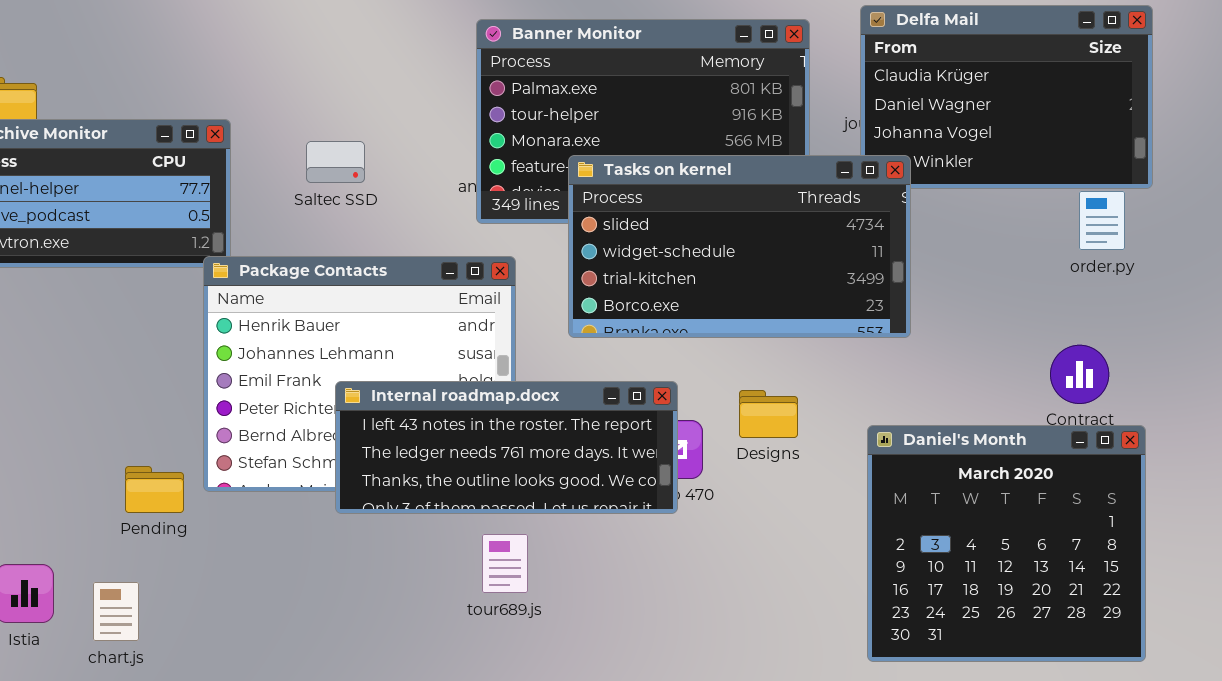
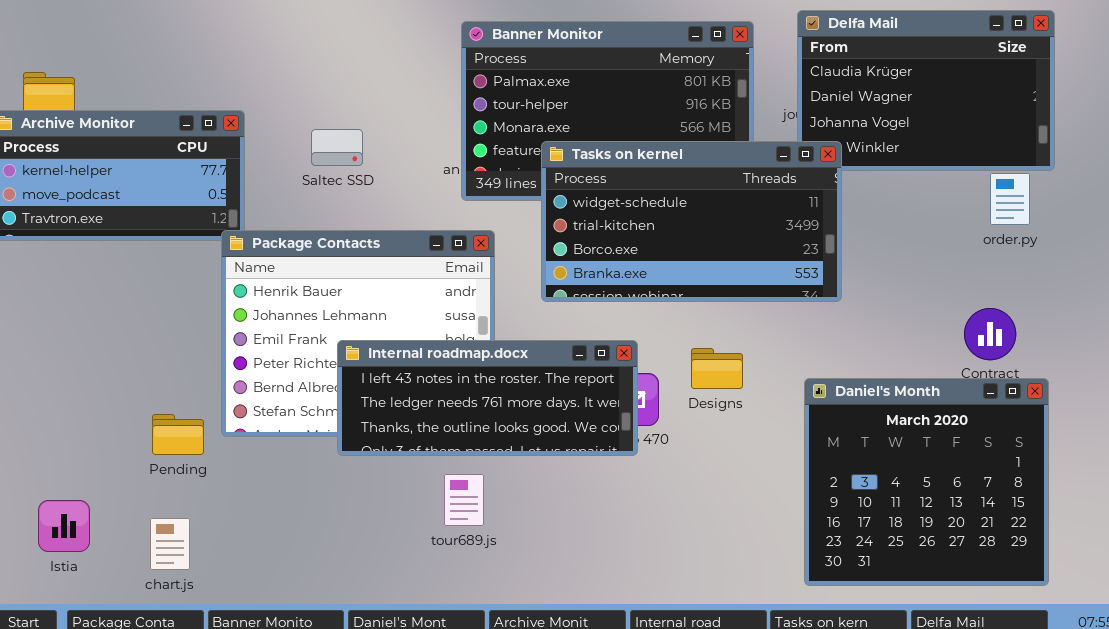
Tasks on kernel: [568,155,911,338] -> [541,141,842,302], scrolled down 1 row
tour689.js: [482,534,528,593] -> [444,474,484,526], moved
chart.js: [93,582,139,641] -> [150,518,190,570], moved

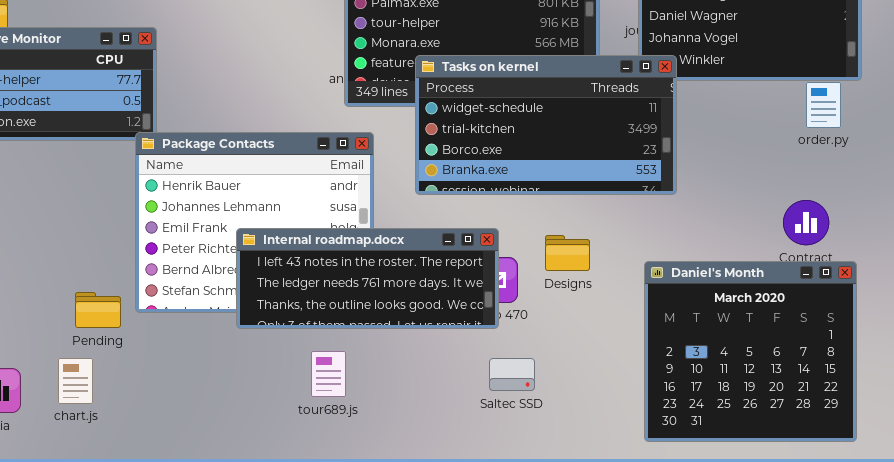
Saltec SSD: [311,129,363,166] -> [489,358,535,391], moved
tour689.js: [444,474,484,526] -> [311,351,346,397], moved
chart.js: [150,518,190,570] -> [58,358,93,404], moved

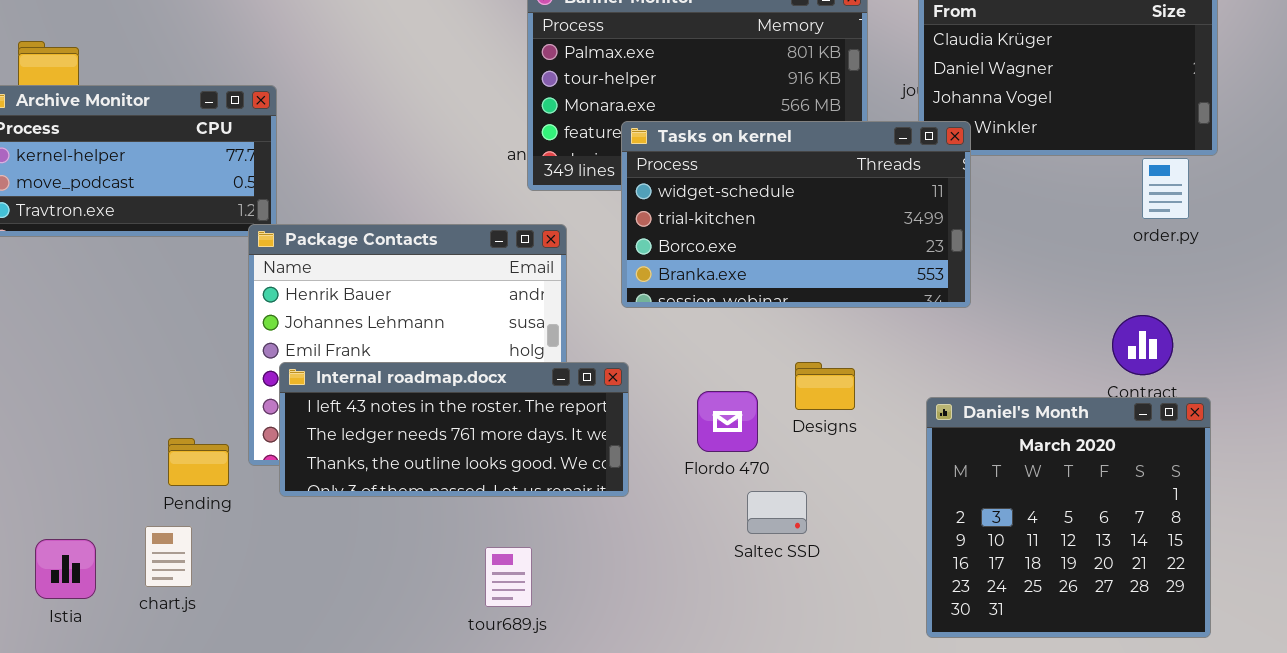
Internal roadmap.docx: [236,228,499,329] -> [279,362,629,497], moved
tour689.js: [311,351,346,397] -> [485,547,532,607], moved
Saltec SSD: [489,358,535,391] -> [747,491,807,534], moved

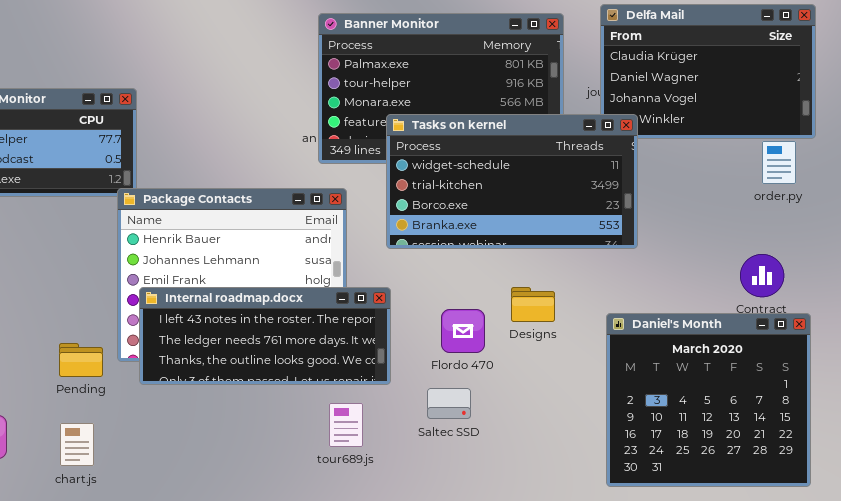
Saltec SSD: [747,491,807,534] -> [427,388,471,419], moved
chart.js: [145,526,192,587] -> [60,423,94,466], moved
tour689.js: [485,547,532,607] -> [329,403,363,447], moved

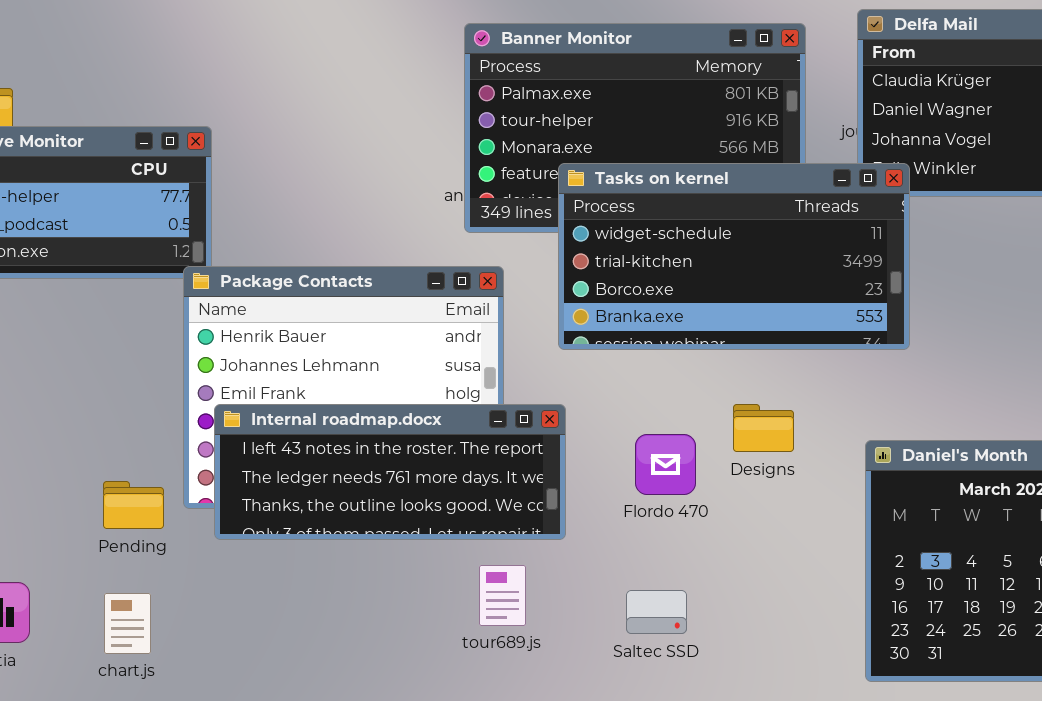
Saltec SSD: [427,388,471,419] -> [626,590,687,634], moved

